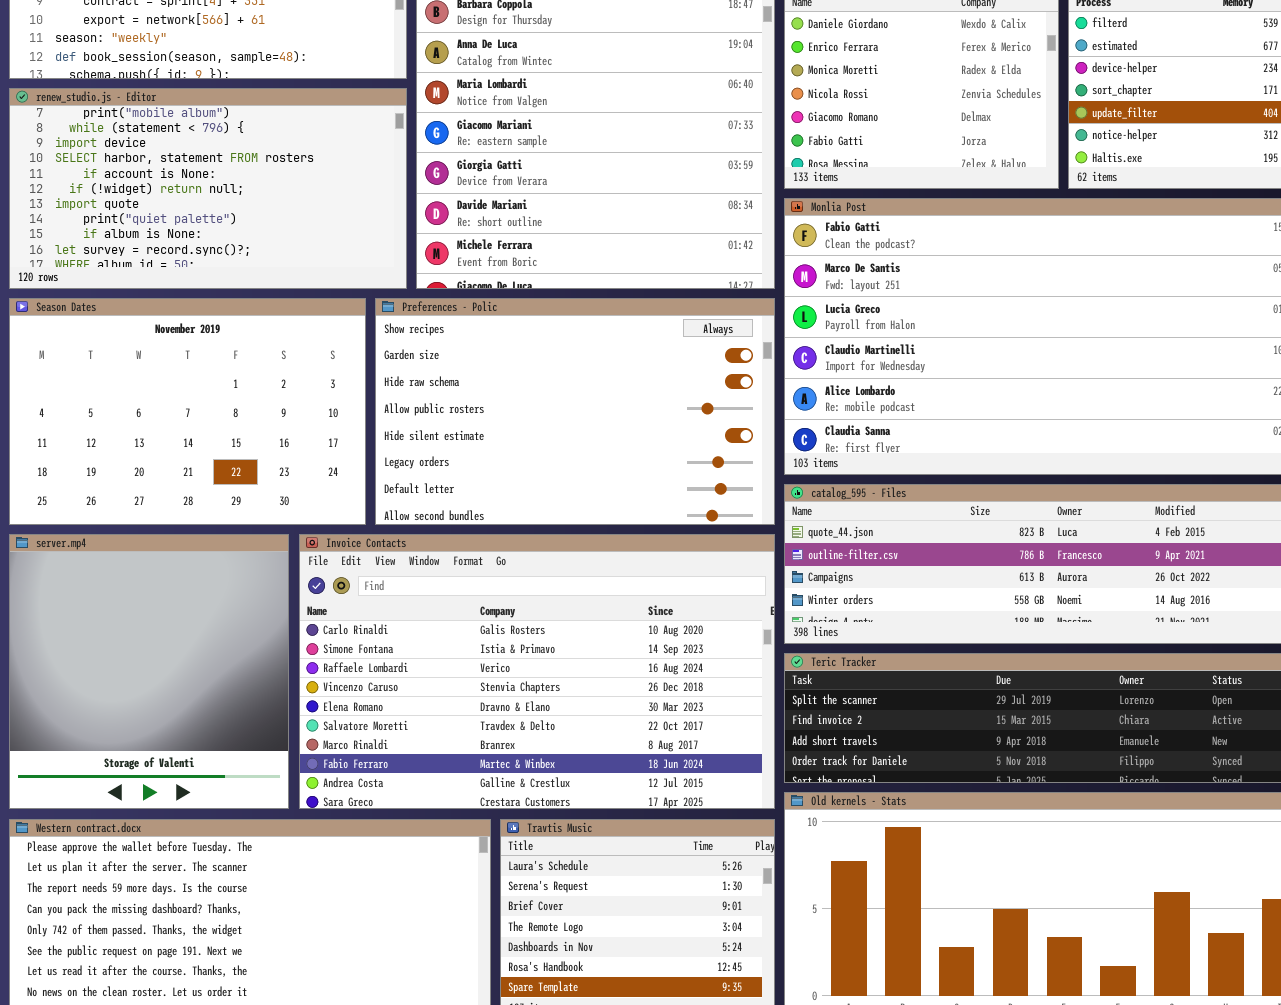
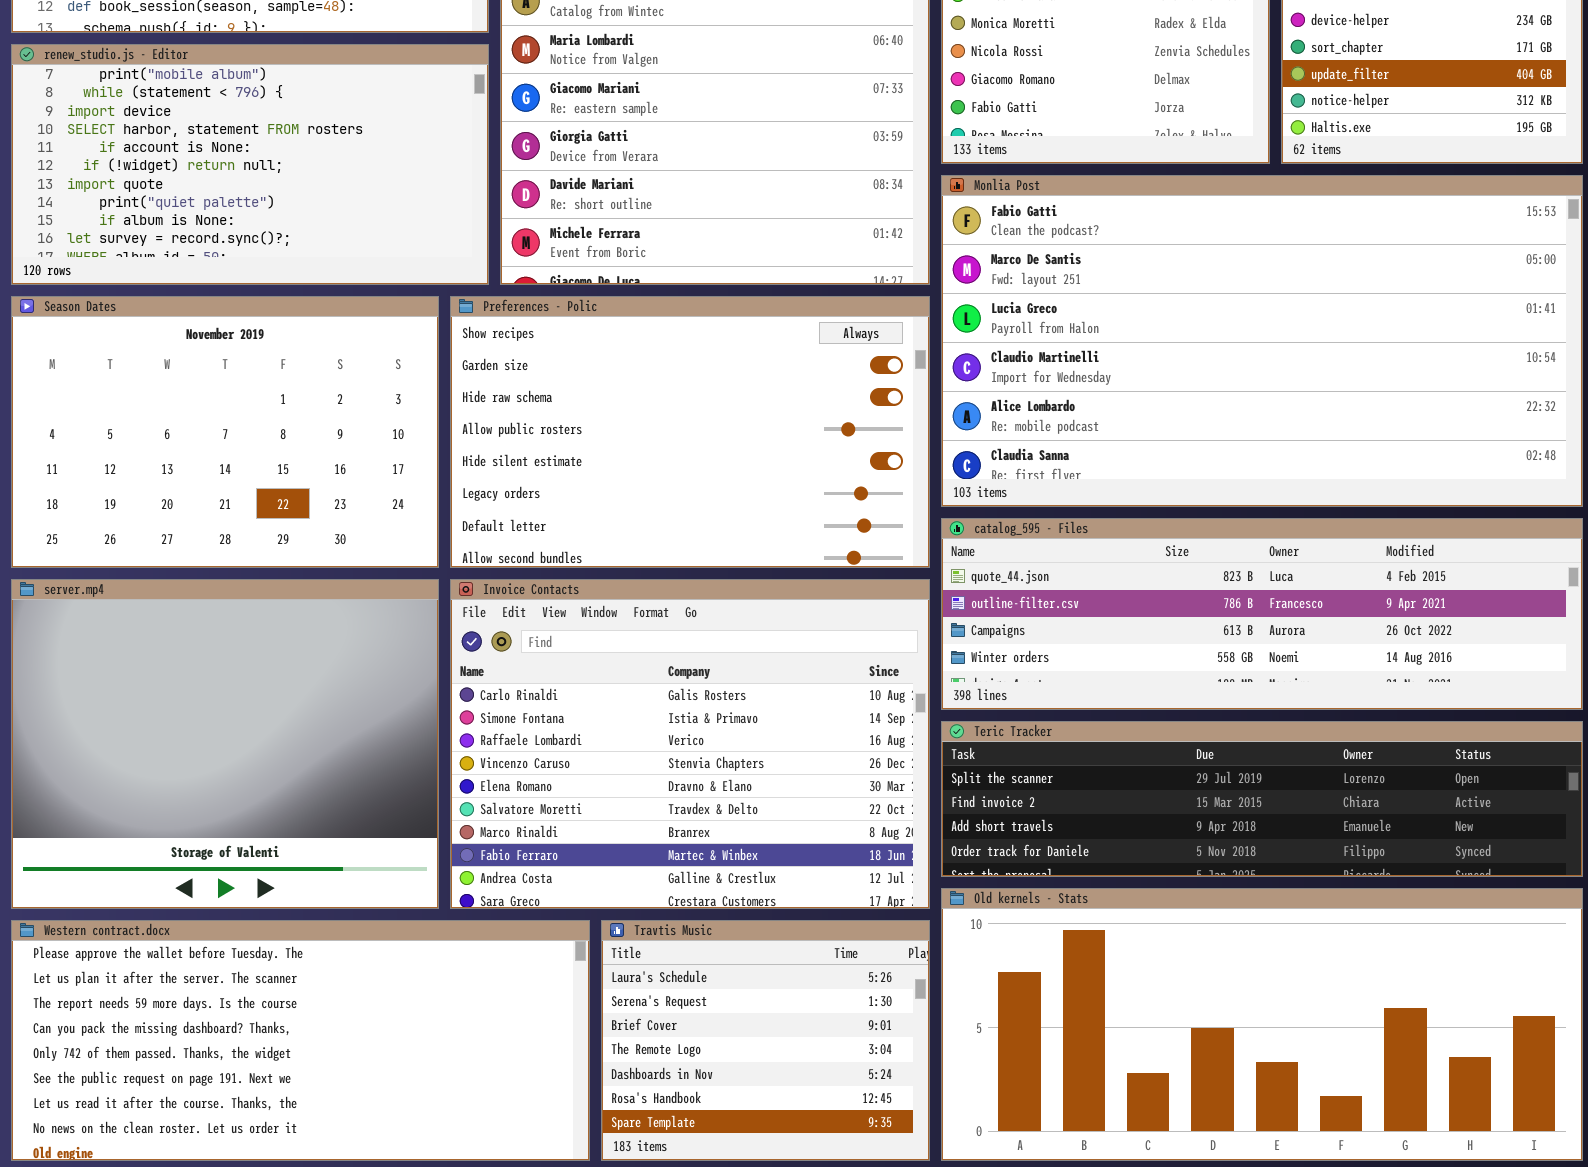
server.mp4: [9,534,289,809] -> [11,579,439,909], resized
Invoice Contacts: [299,534,775,809] -> [450,579,930,909], resized

